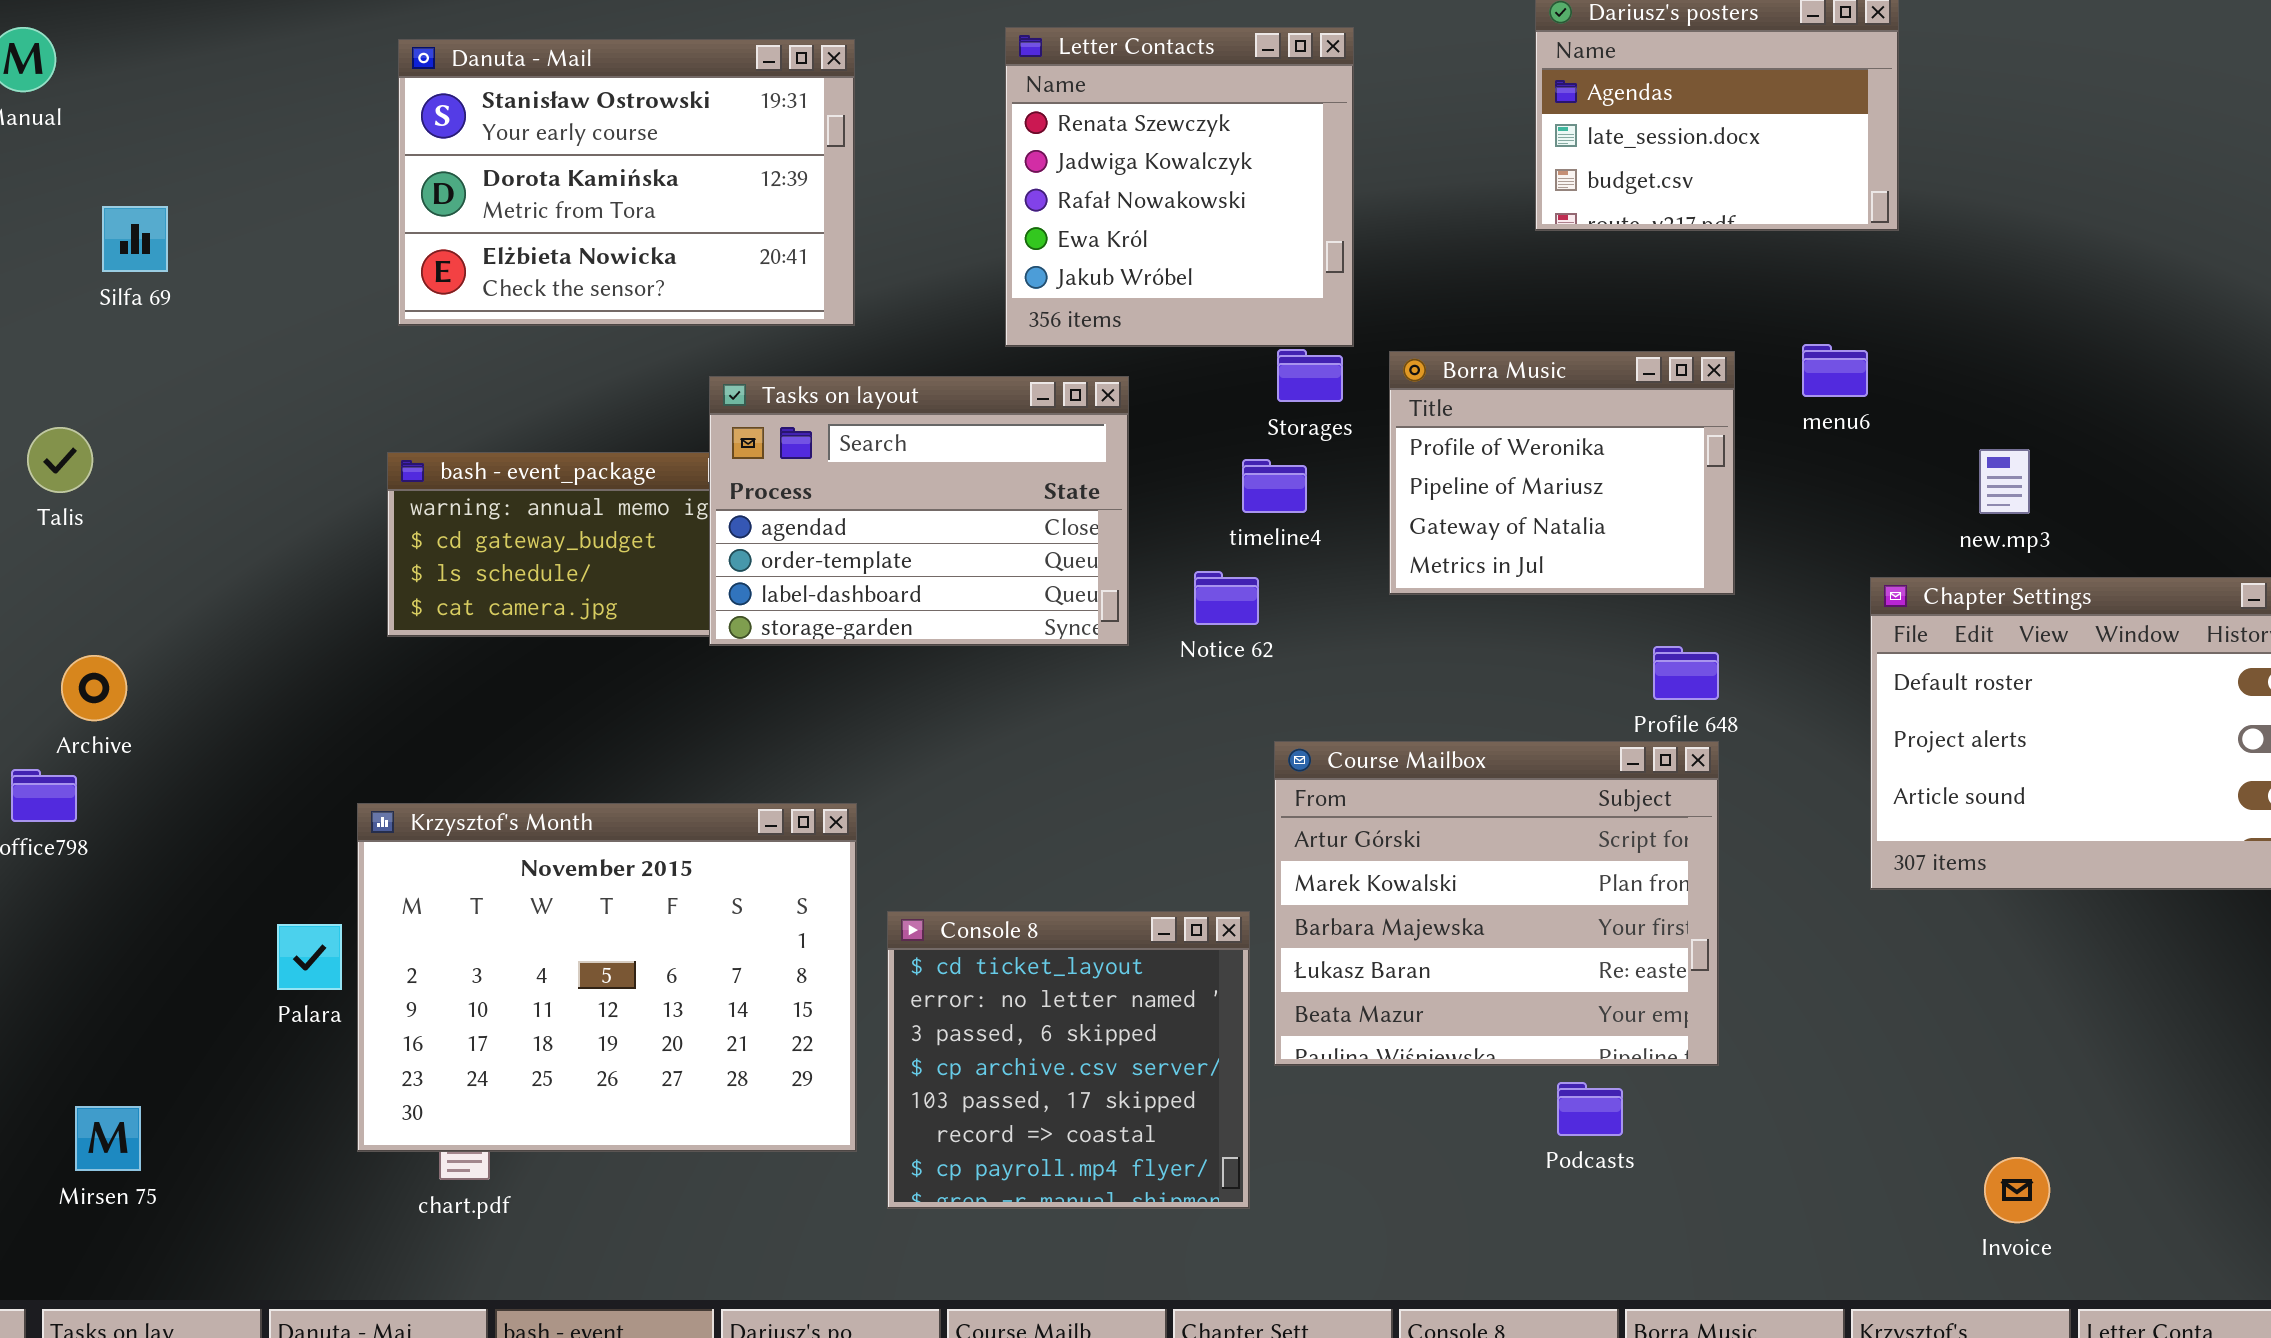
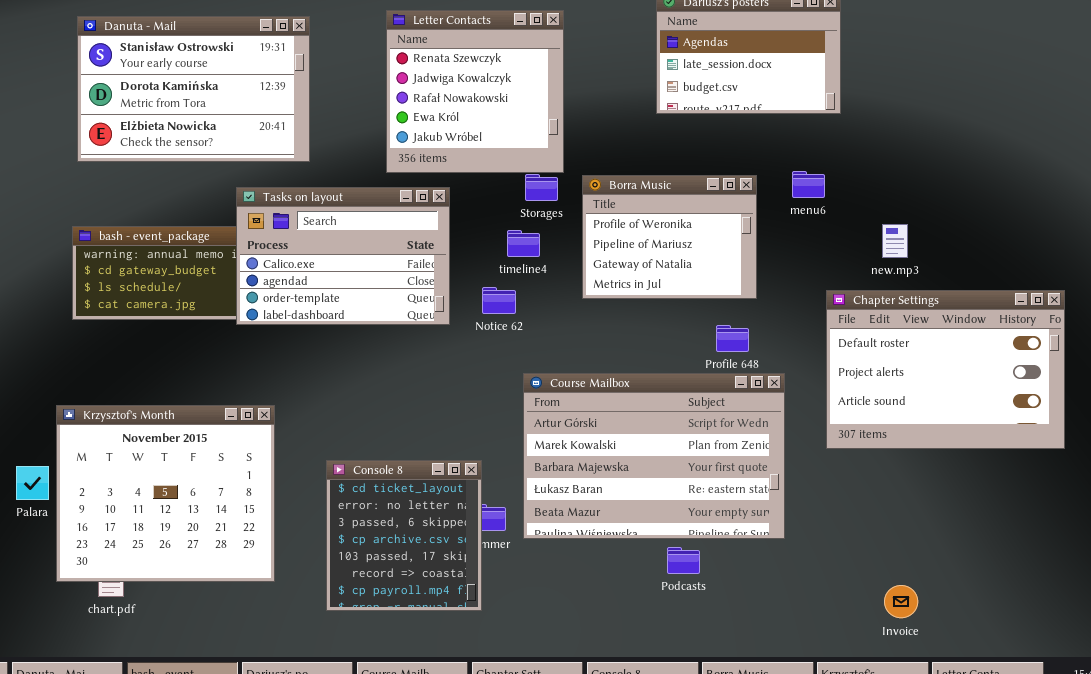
Tasks on layout: [709,376,1129,646] -> [236,187,450,325], scrolled up 1 row
Course Mailbox: [1274,741,1719,1066] -> [523,373,785,539], resized
Krzysztof's Month: [357,803,857,1152] -> [56,405,275,582], resized
Console 8: [887,911,1250,1209] -> [326,460,482,611], resized

